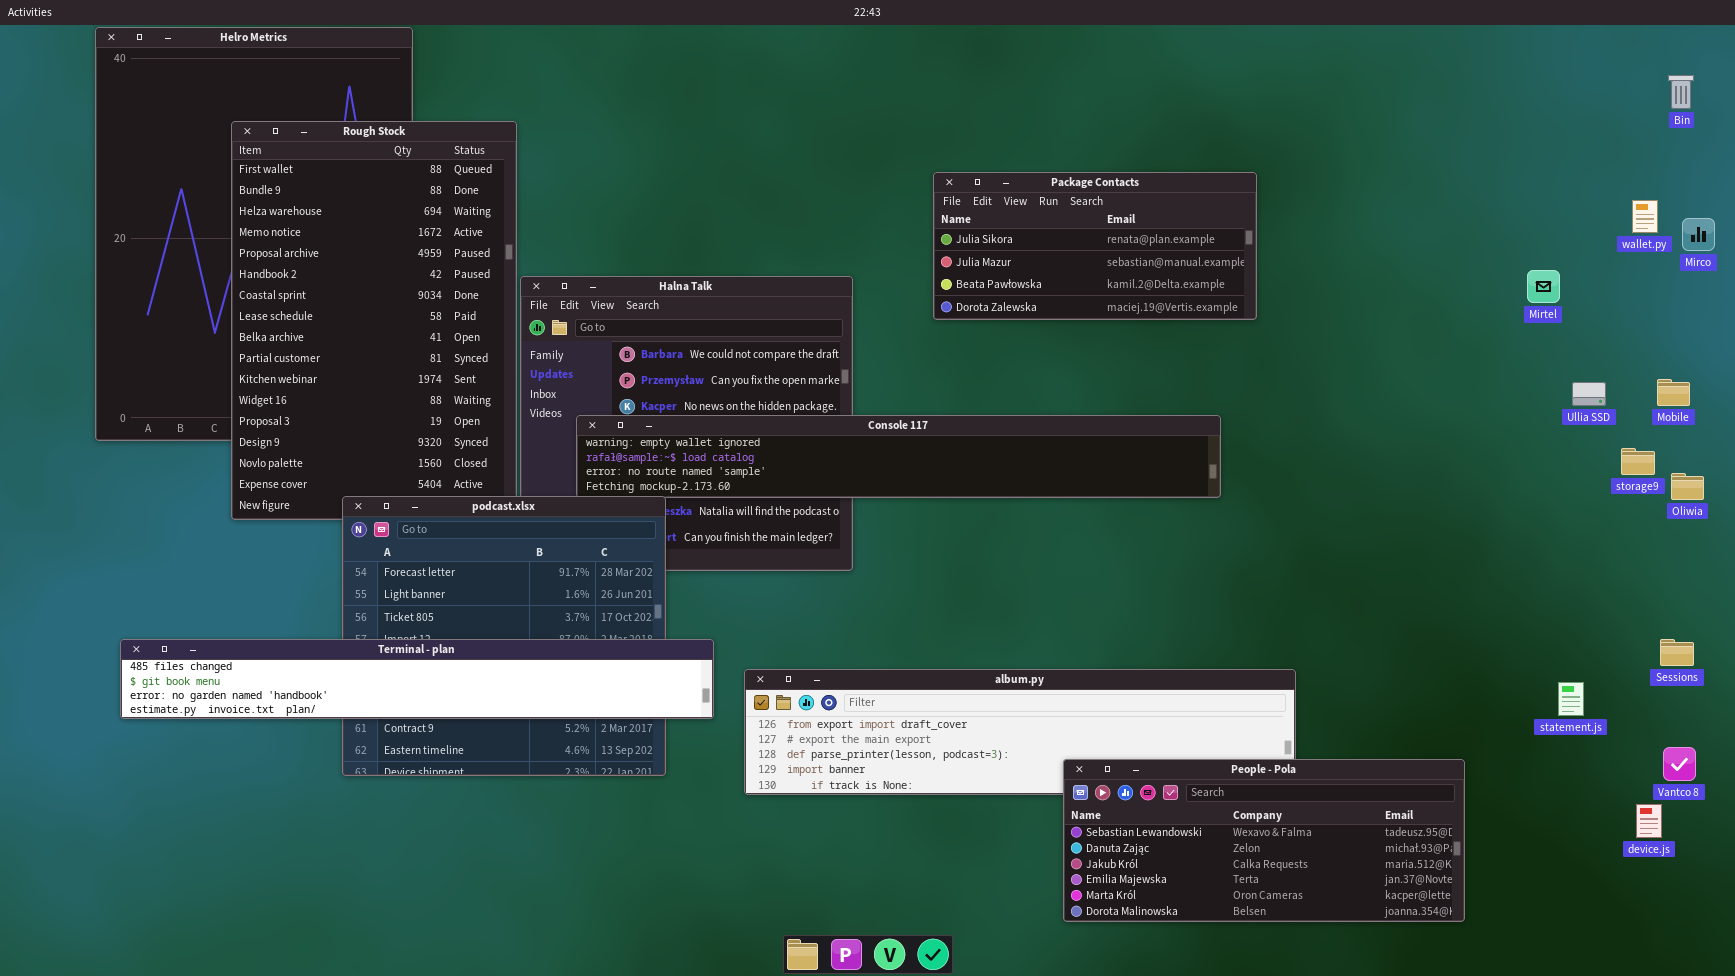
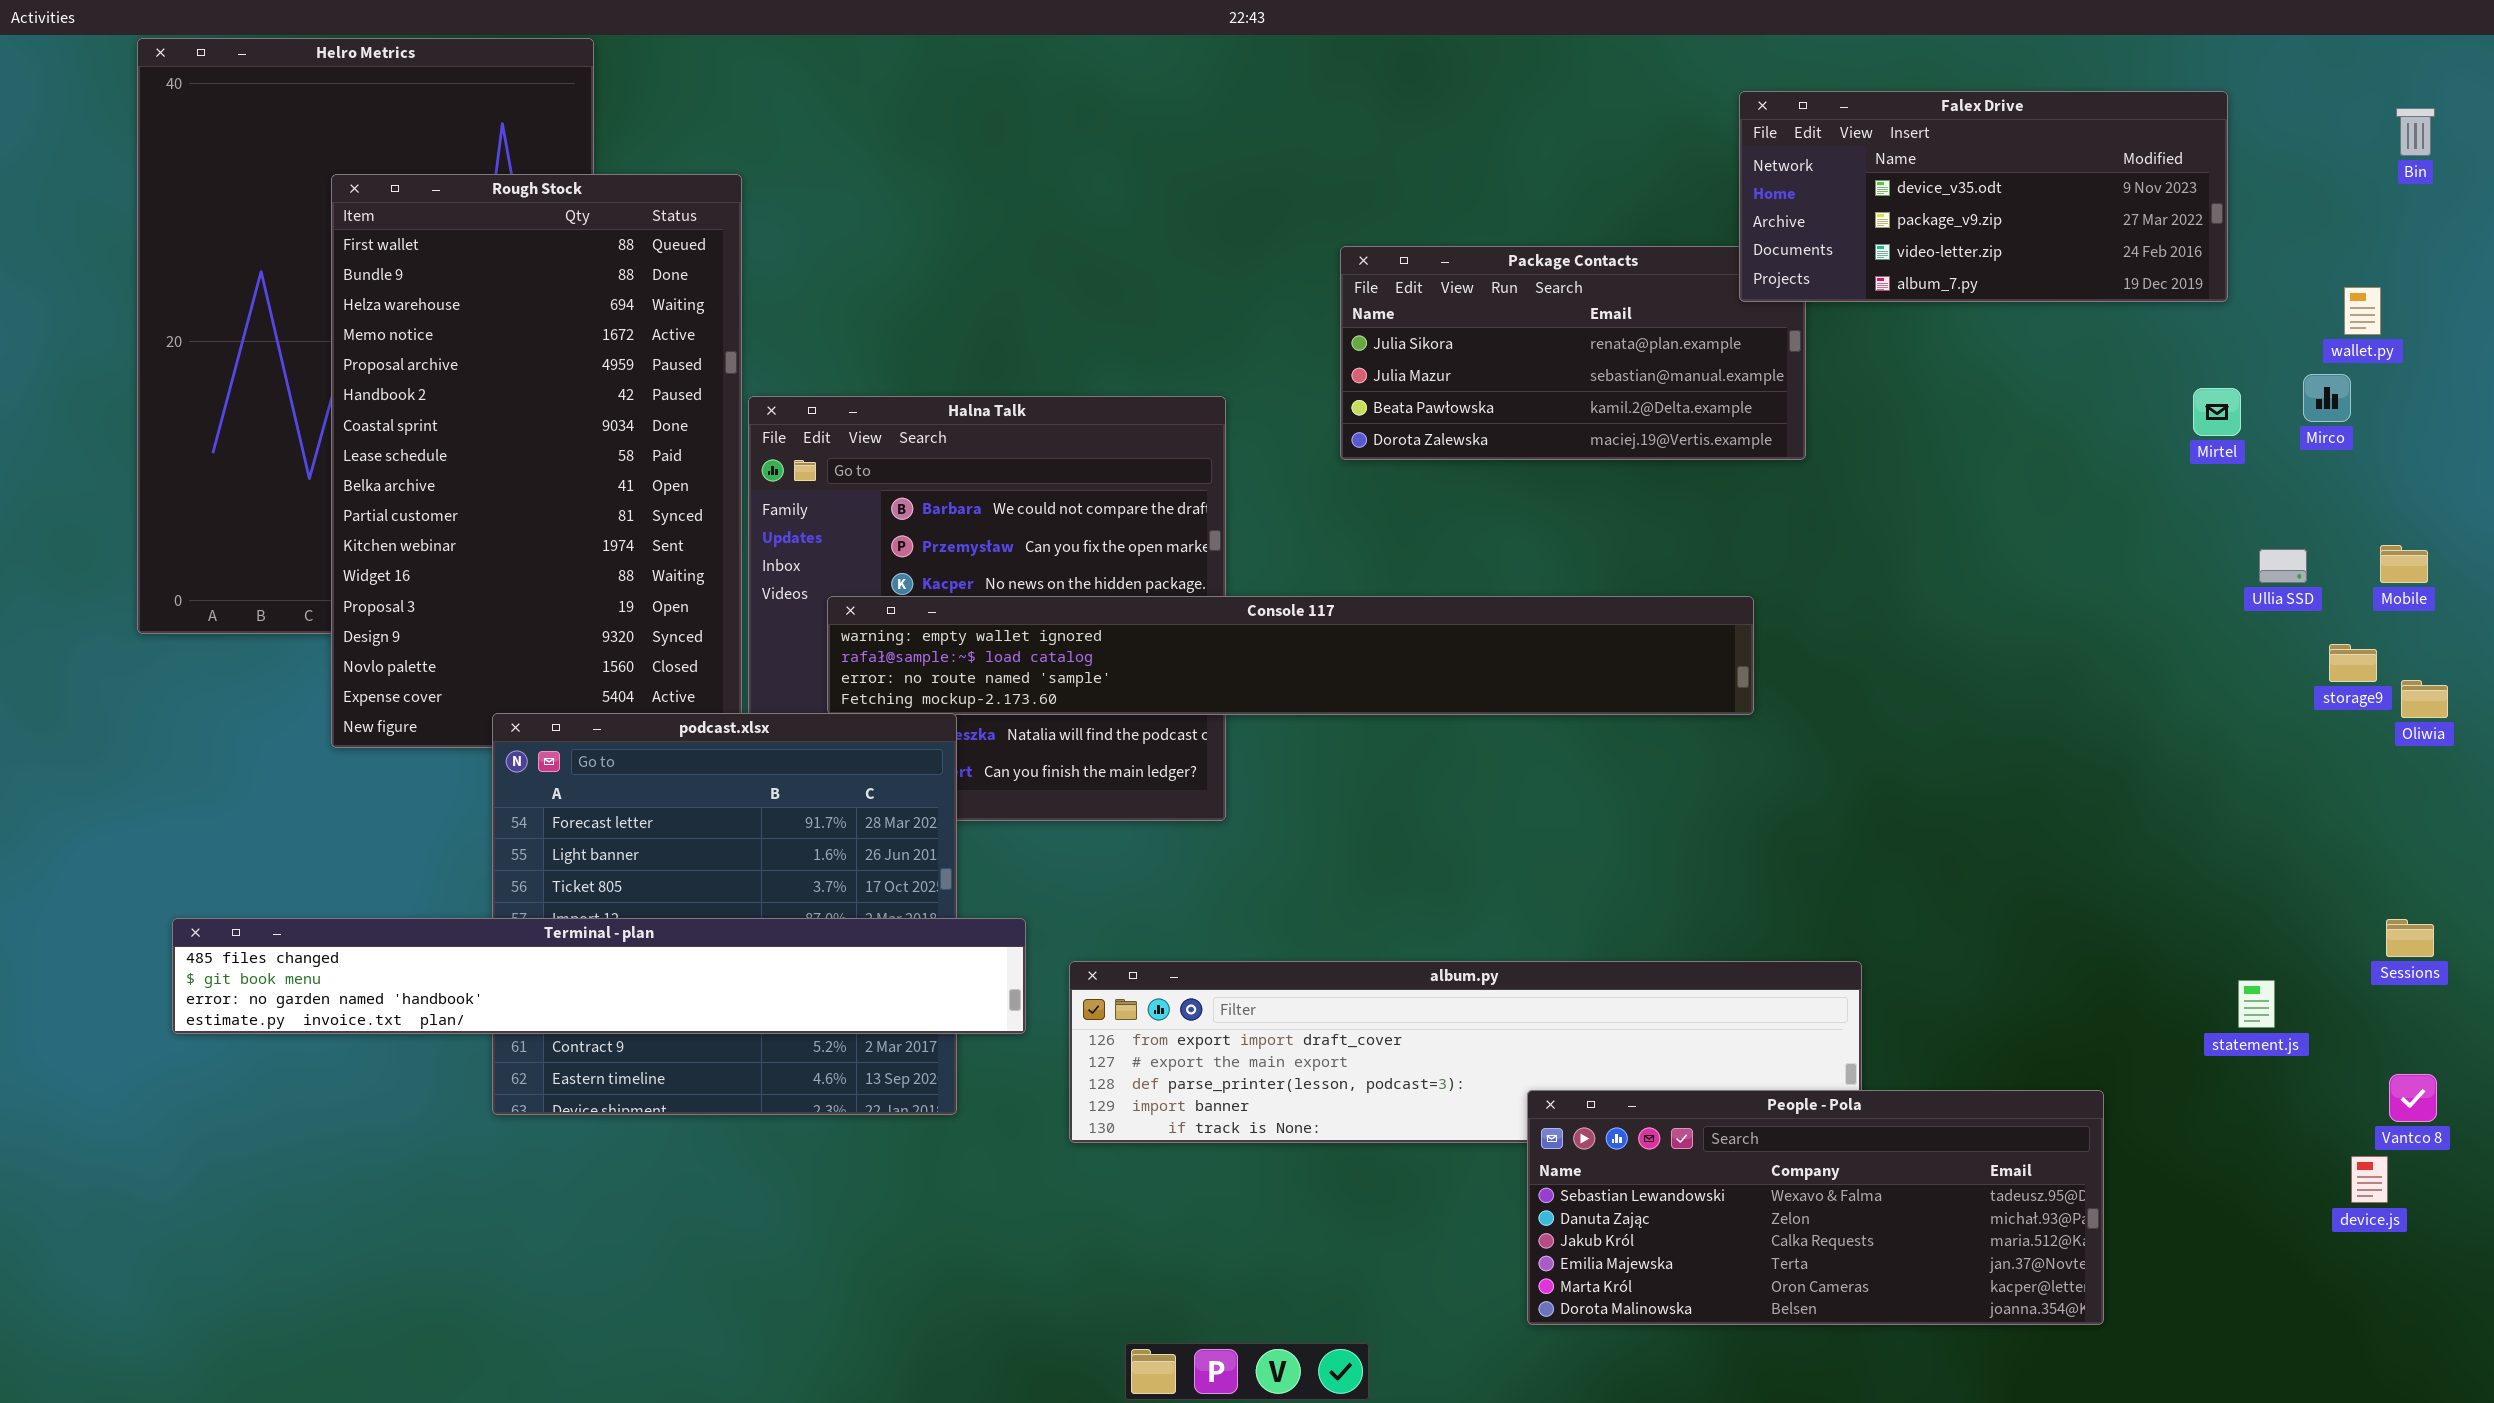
Falex Drive: none -> [1739,91,2228,302], opened
Mirco: [1682,218,1715,251] -> [2303,374,2351,422], moved

